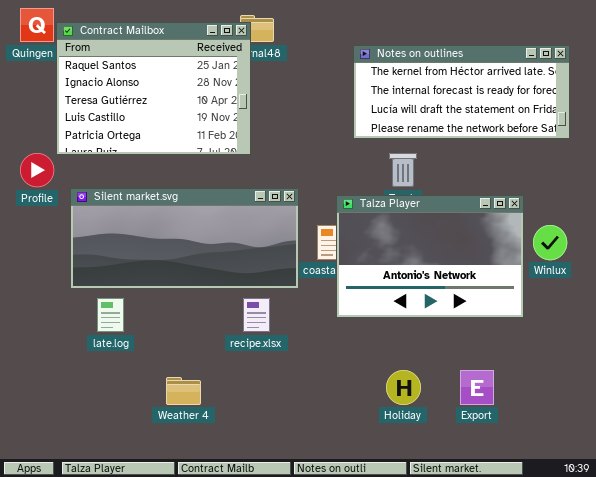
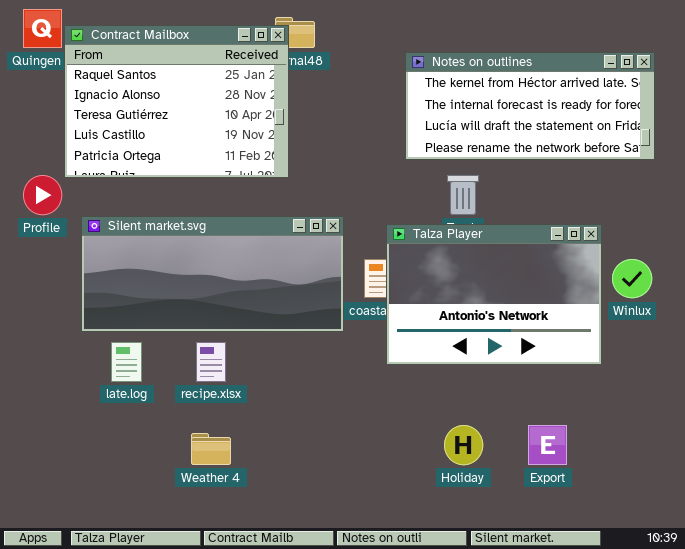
recipe.xlsx: [243,298,270,332] -> [196,342,226,382], moved

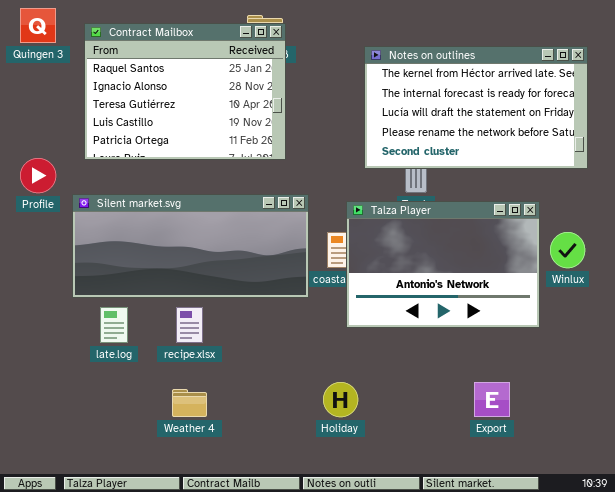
Contract Mailbox: [64,25,289,178] -> [84,23,286,160], moved
Notes on outlines: [405,52,655,160] -> [364,46,588,169], resized
Holiday: [444,425,483,465] -> [323,382,358,417], moved

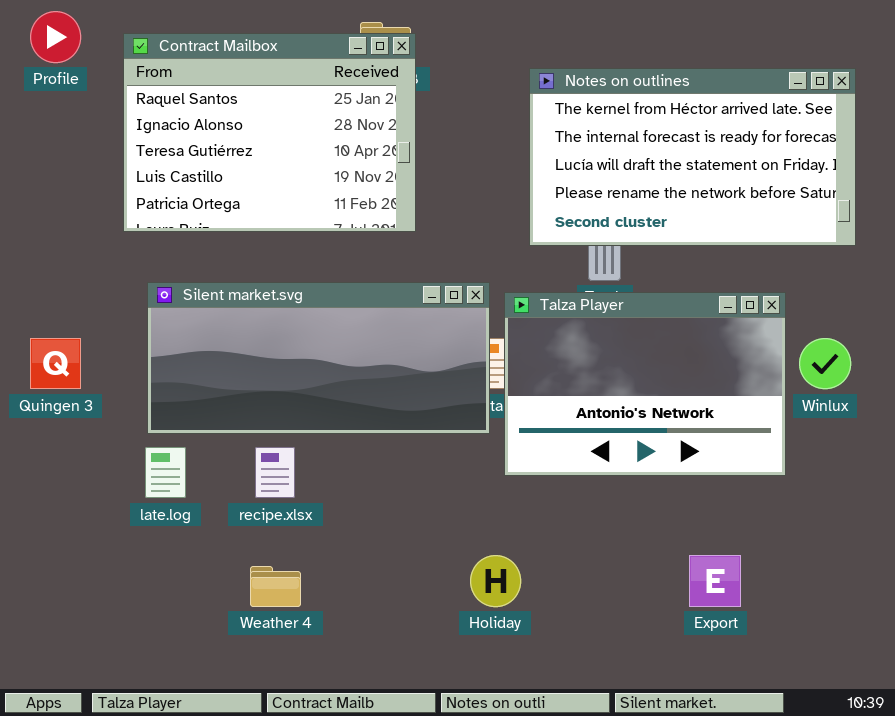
Quingen 3: [20,8,56,43] -> [30,338,81,389], moved
Profile: [20,158,56,193] -> [30,11,81,63], moved
Silent market.svg: [72,194,309,298] -> [147,282,490,434], moved

